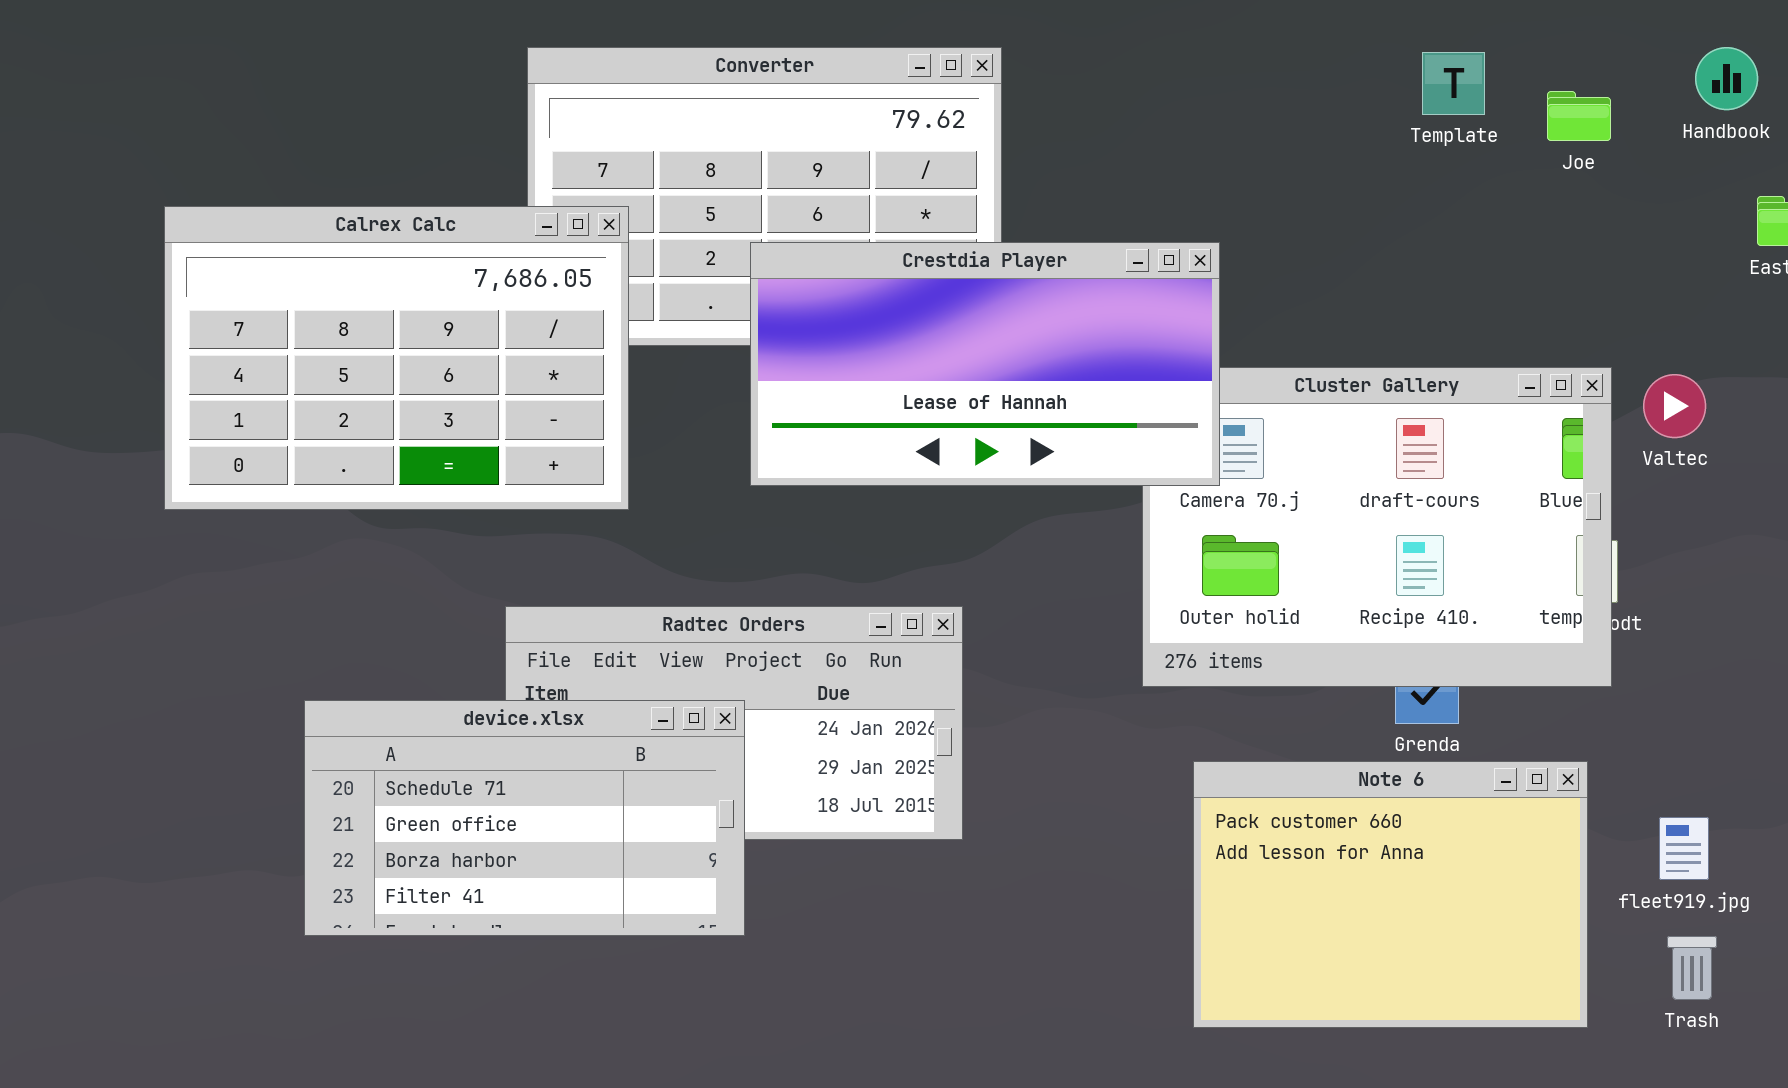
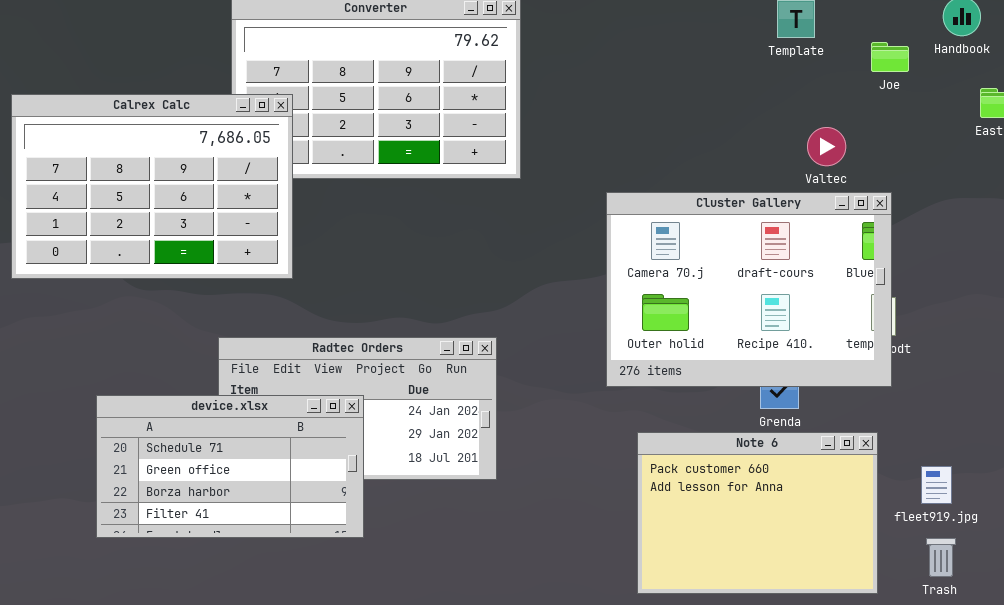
Joe: [1547,91,1611,141] -> [871,42,909,72], moved
Crestdia Player: [750,242,1220,486] -> none, closed
Valtec: [1643,374,1706,438] -> [807,127,846,166], moved

